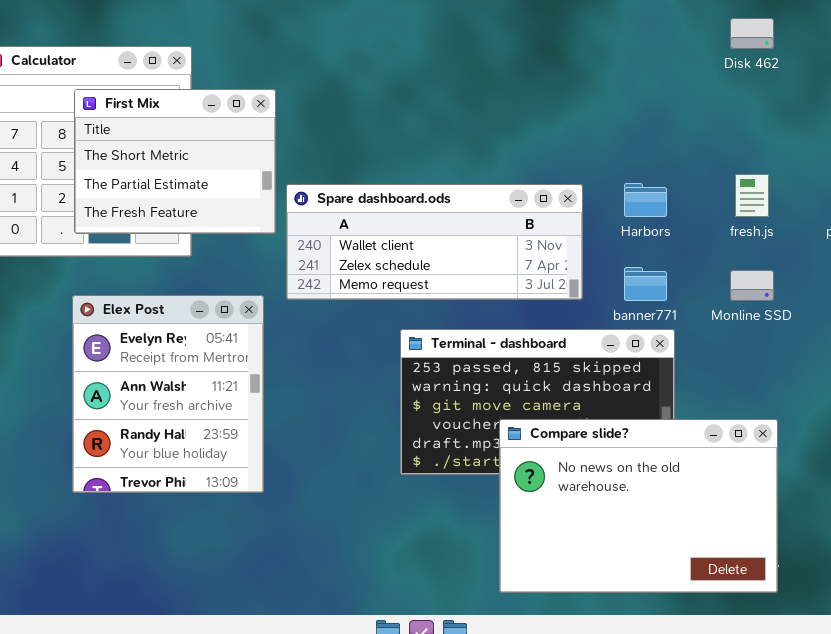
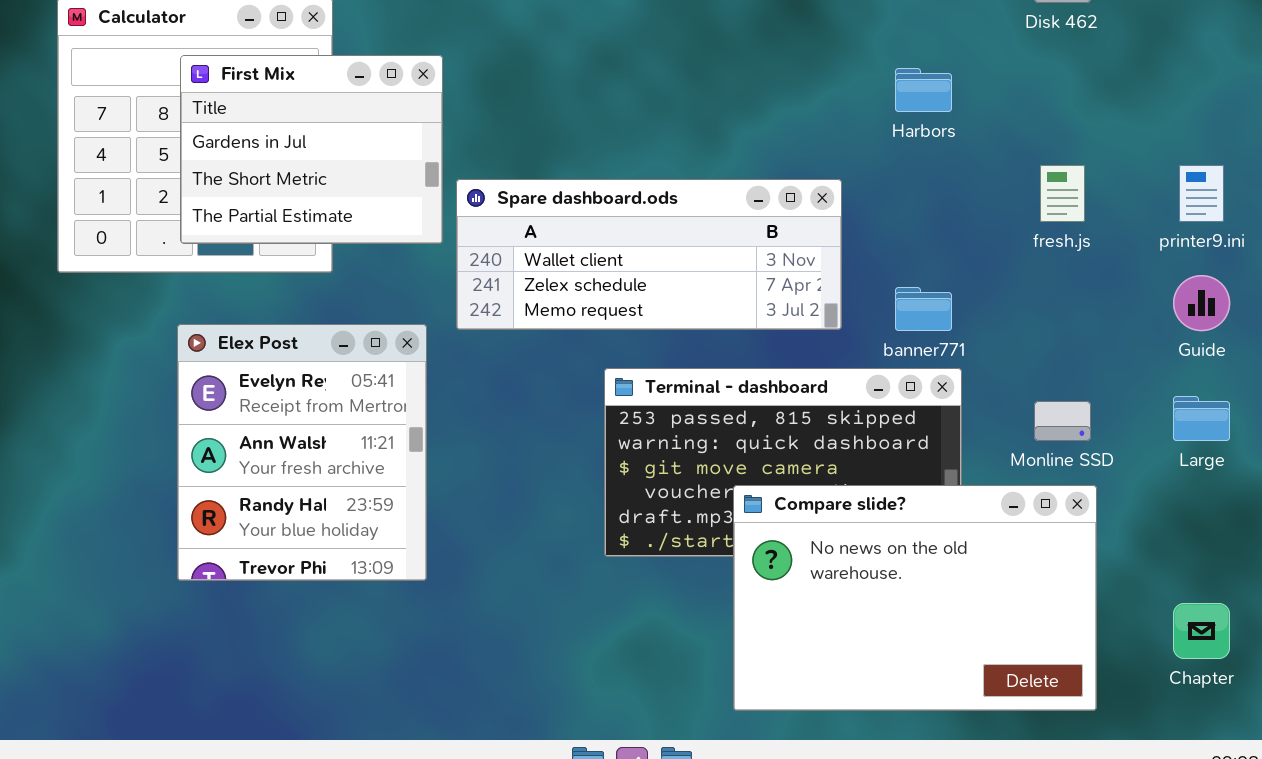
First Mix: [74,89,276,234] -> [180,55,443,244], scrolled up 1 row
Harbors: [624,183,667,217] -> [895,68,952,112], moved
Monline SSD: [730,270,774,301] -> [1034,401,1091,441], moved

